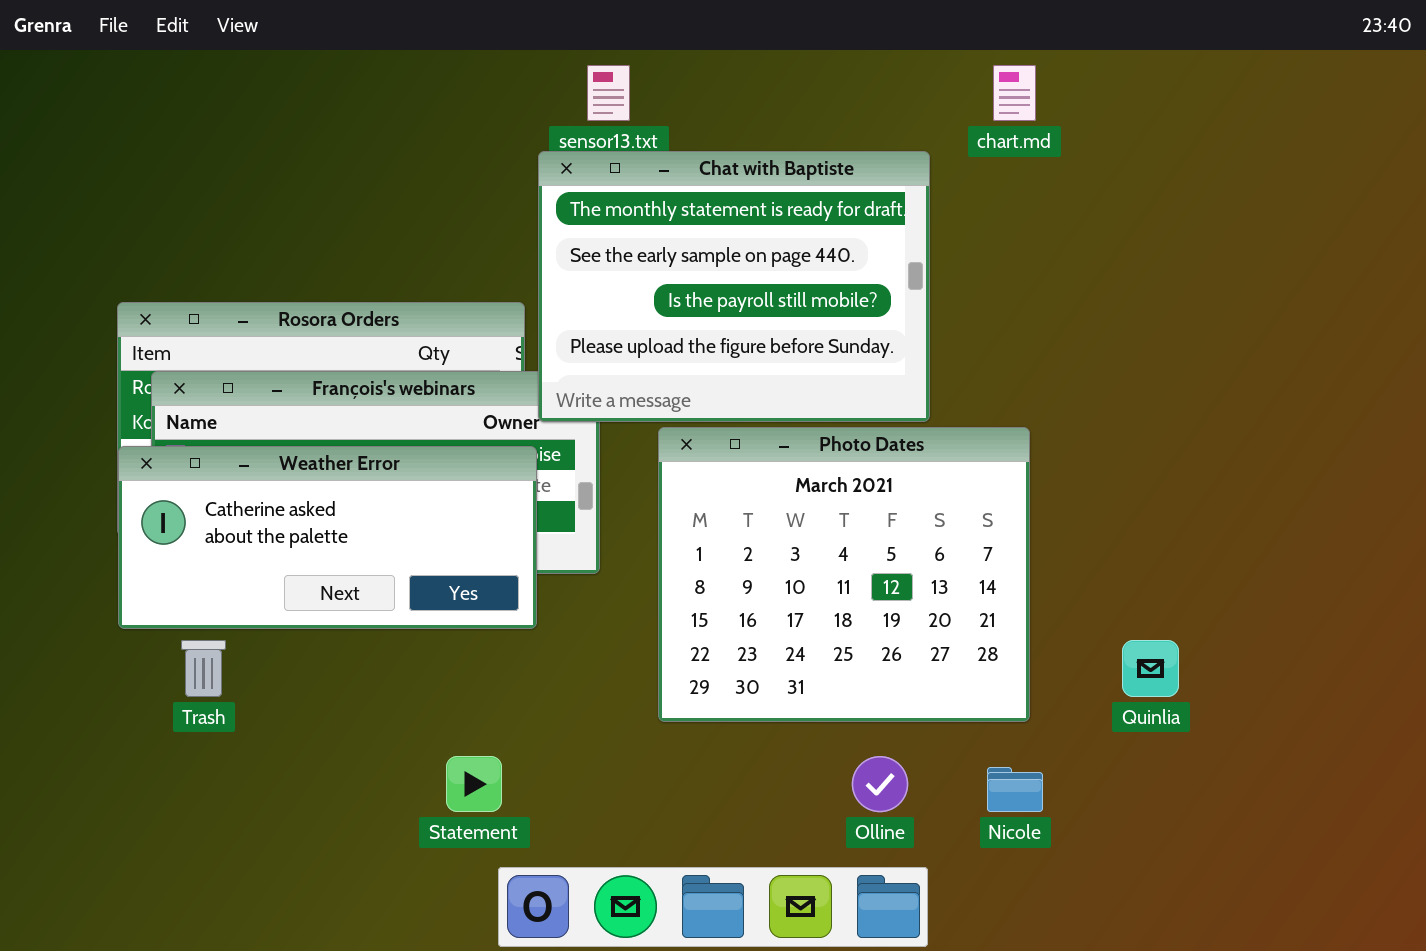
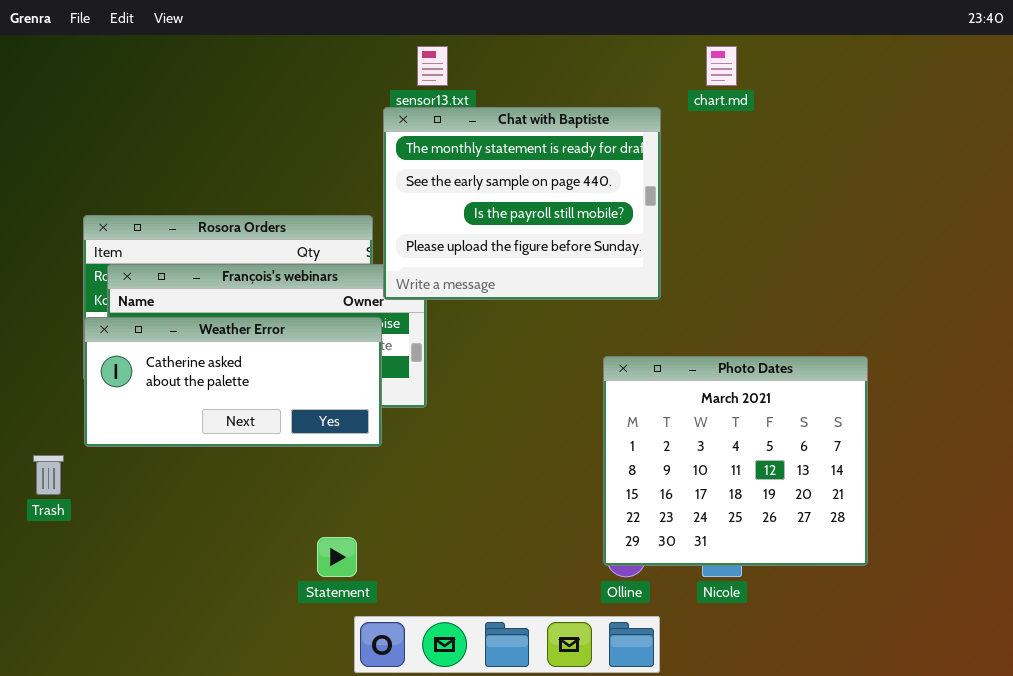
Photo Dates: [658,427,1030,722] -> [603,356,868,566], moved
Trash: [181,640,226,697] -> [33,455,64,495], moved

